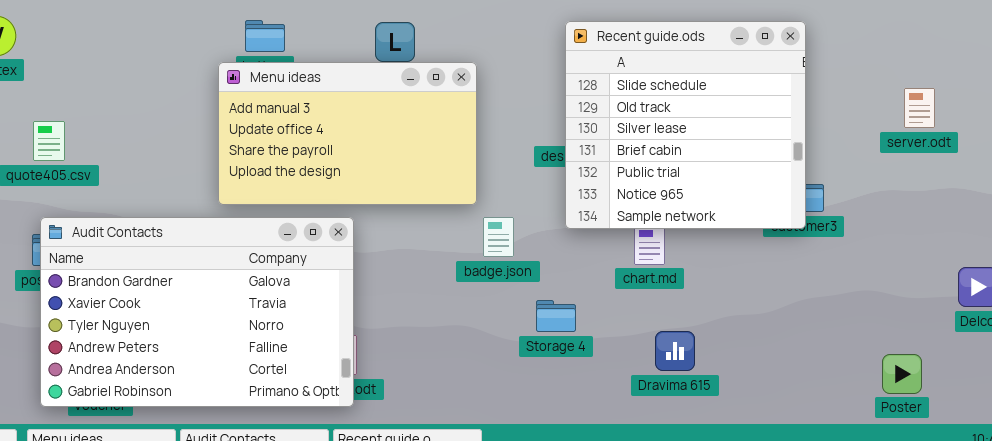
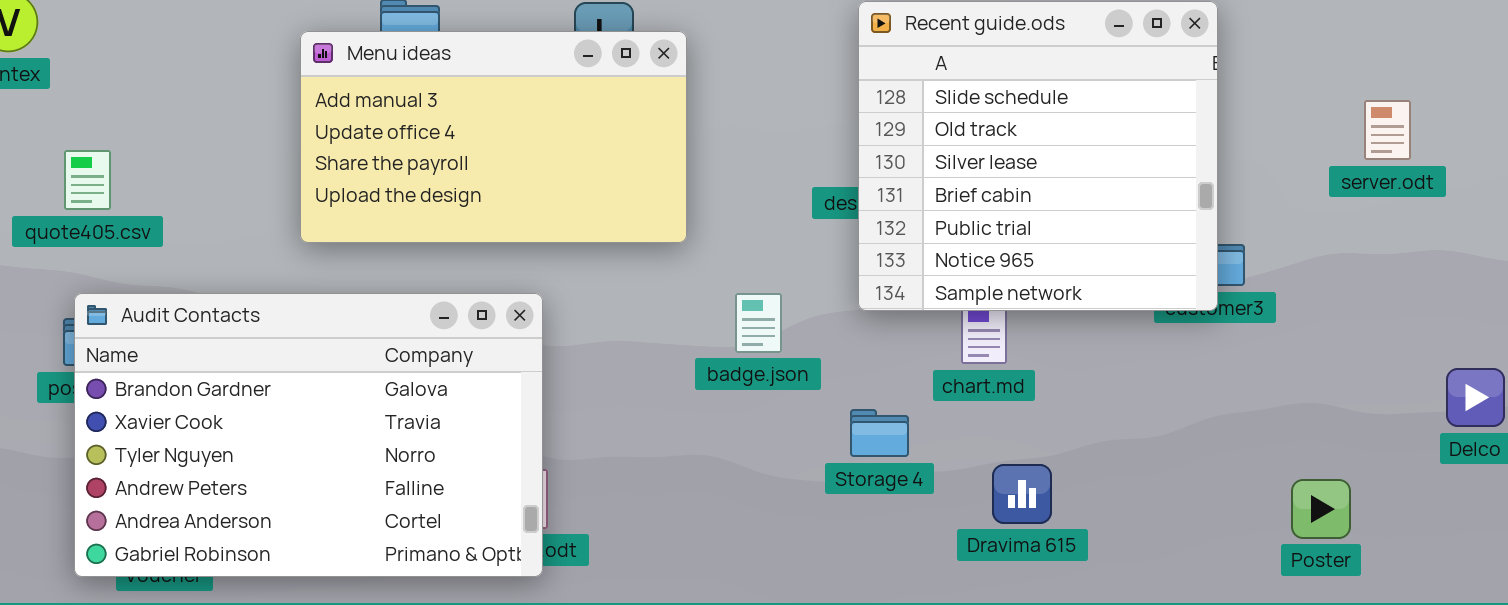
Menu ideas: [218,62,477,205] -> [300,31,687,243], moved
Storage 4: [536,300,576,332] -> [850,409,909,457], moved
Poster: [882,354,922,394] -> [1291,479,1351,539], moved

